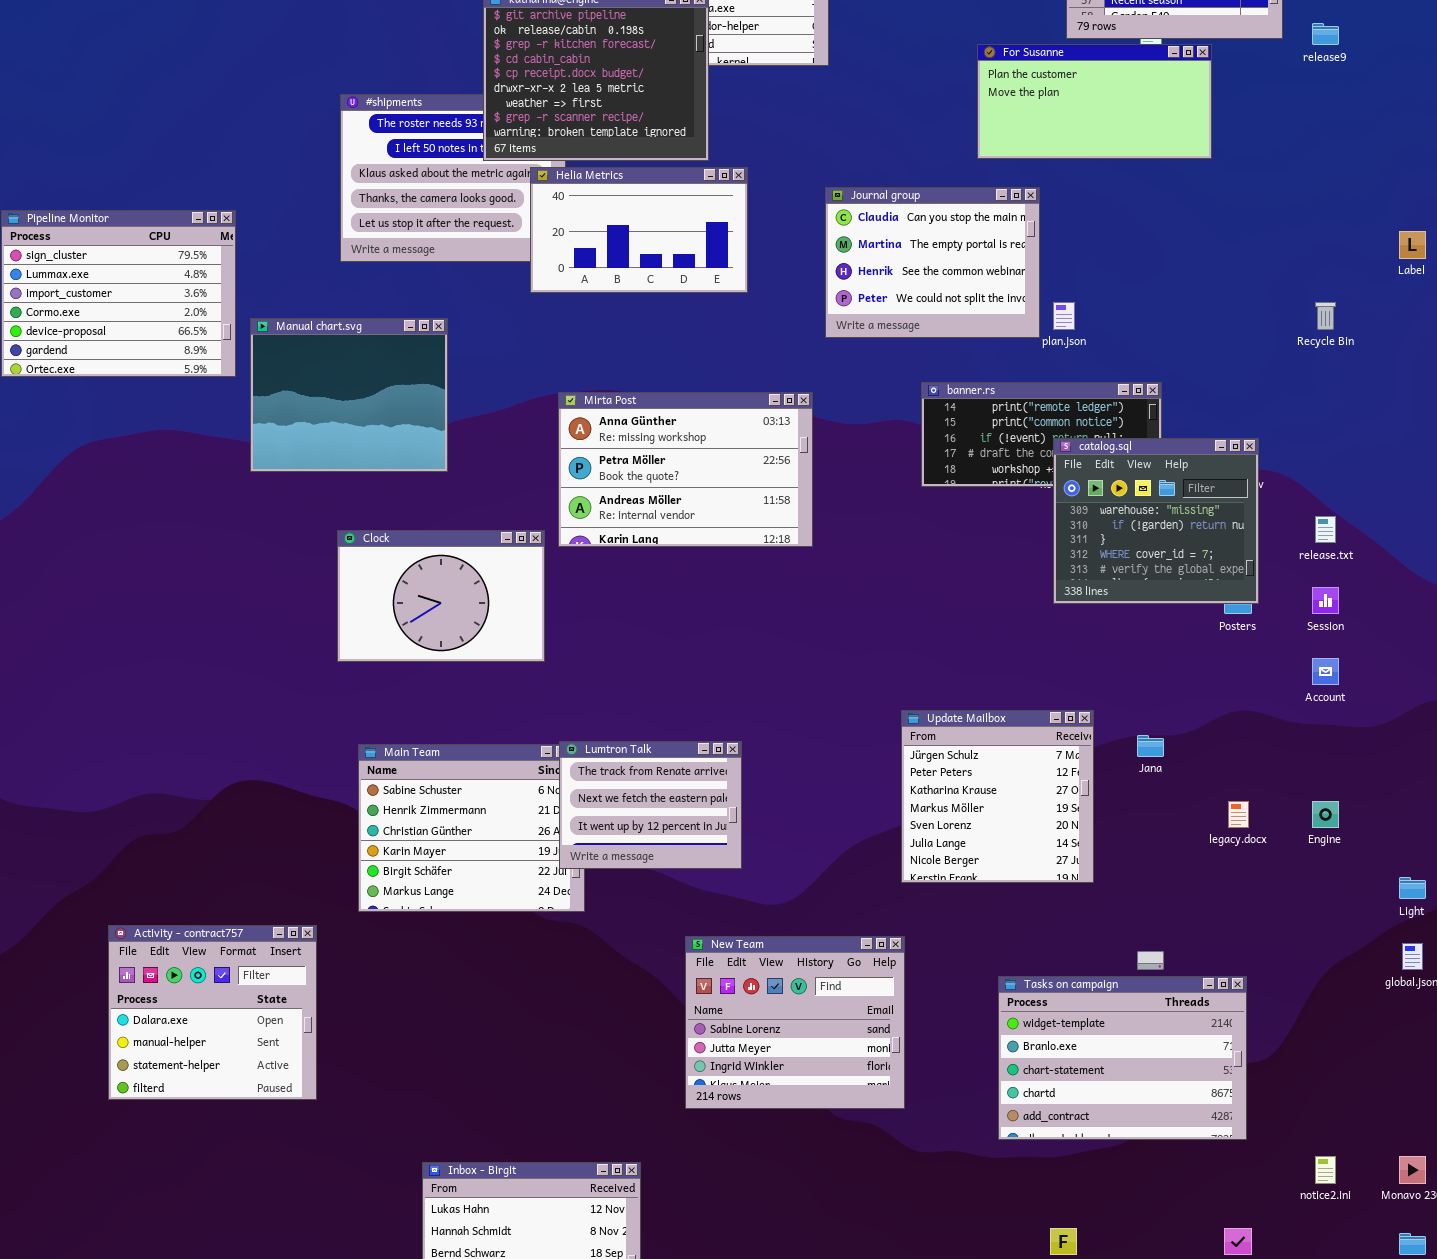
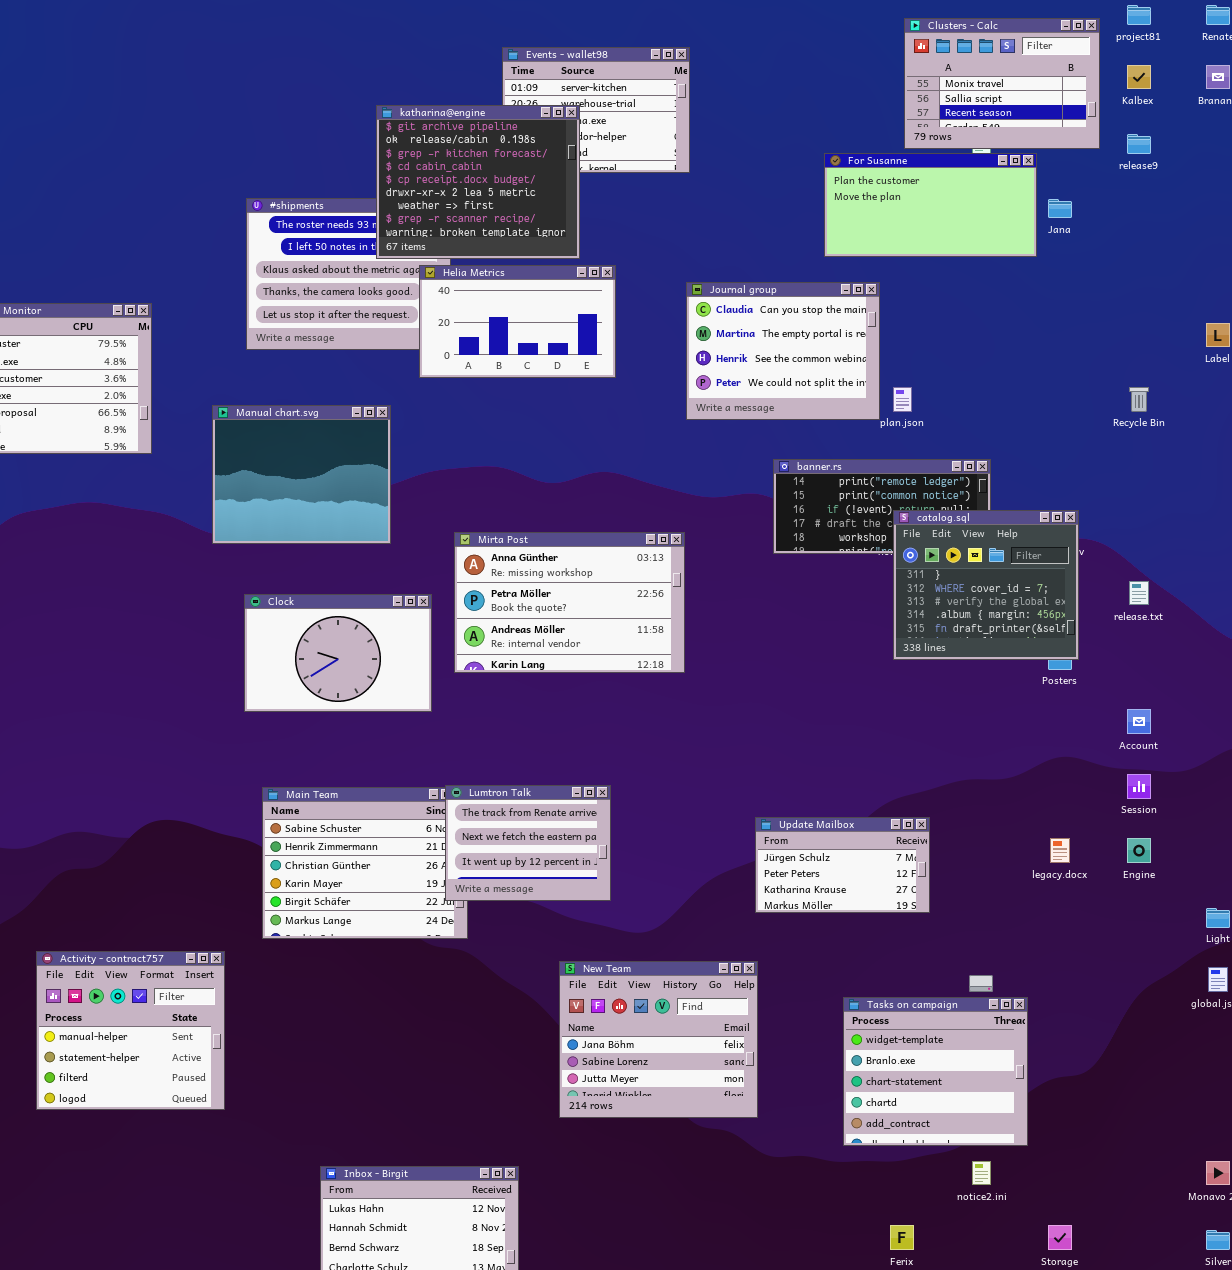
Manual chart.svg: [250,318,448,472] -> [212,405,391,544], moved
Mirta Post: [558,392,813,547] -> [454,532,685,673], moved
catalog.sql: [1053,438,1259,604] -> [893,510,1079,660], scrolled down 2 rows
Session: [1312,587,1339,614] -> [1127,774,1151,799], moved
Update Mailbox: [901,710,1094,883] -> [755,817,930,913], resized
Jana: [1137,735,1164,757] -> [1048,199,1072,218], moved
Activity - contract757: [108,925,317,1100] -> [36,951,225,1110], scrolled down 1 row
New Team: [685,936,905,1109] -> [559,961,758,1118], scrolled up 1 row
Tasks on campaign: [998,976,1247,1140] -> [843,997,1028,1146], resized
notice2.ini: [1315,1156,1336,1184] -> [972,1161,991,1185], moved

